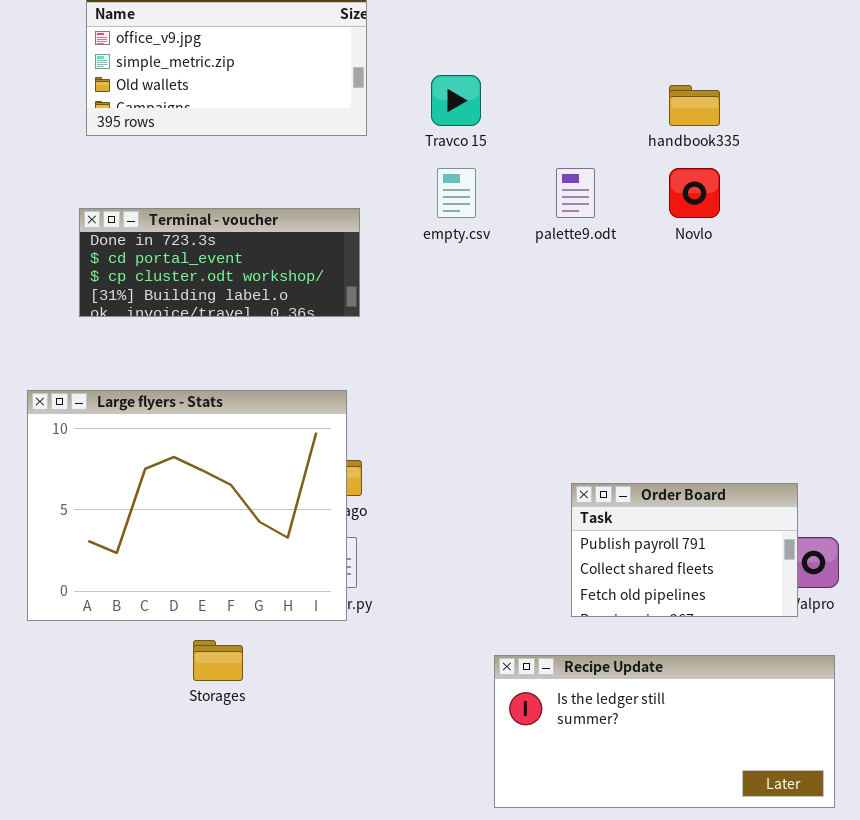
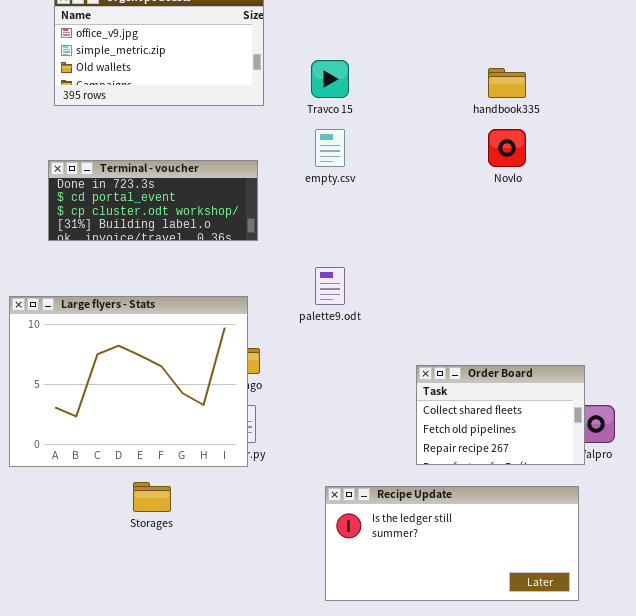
palette9.odt: [556,168,595,218] -> [315,267,345,305], moved
Order Board: [571,483,798,617] -> [416,365,585,465], scrolled down 1 row
Recipe Update: [494,655,835,808] -> [325,486,579,601], moved

